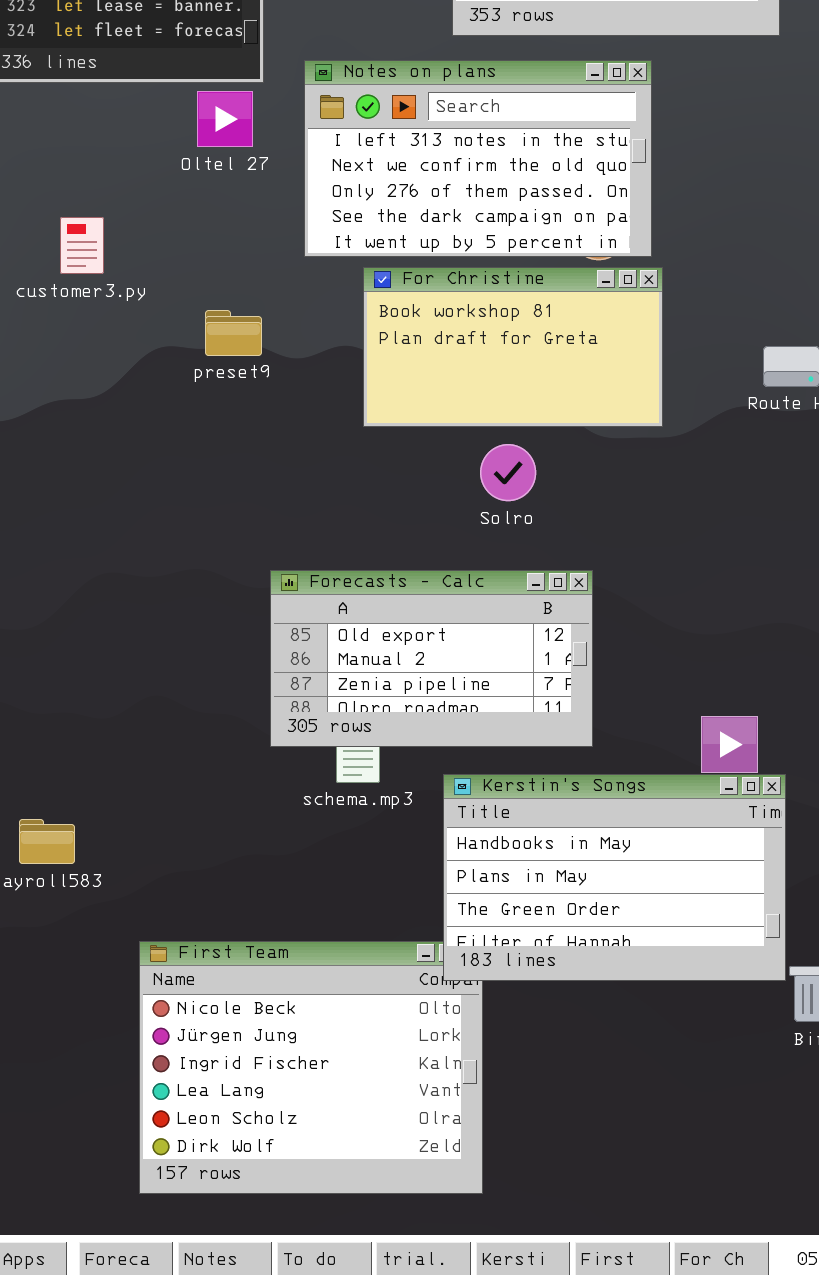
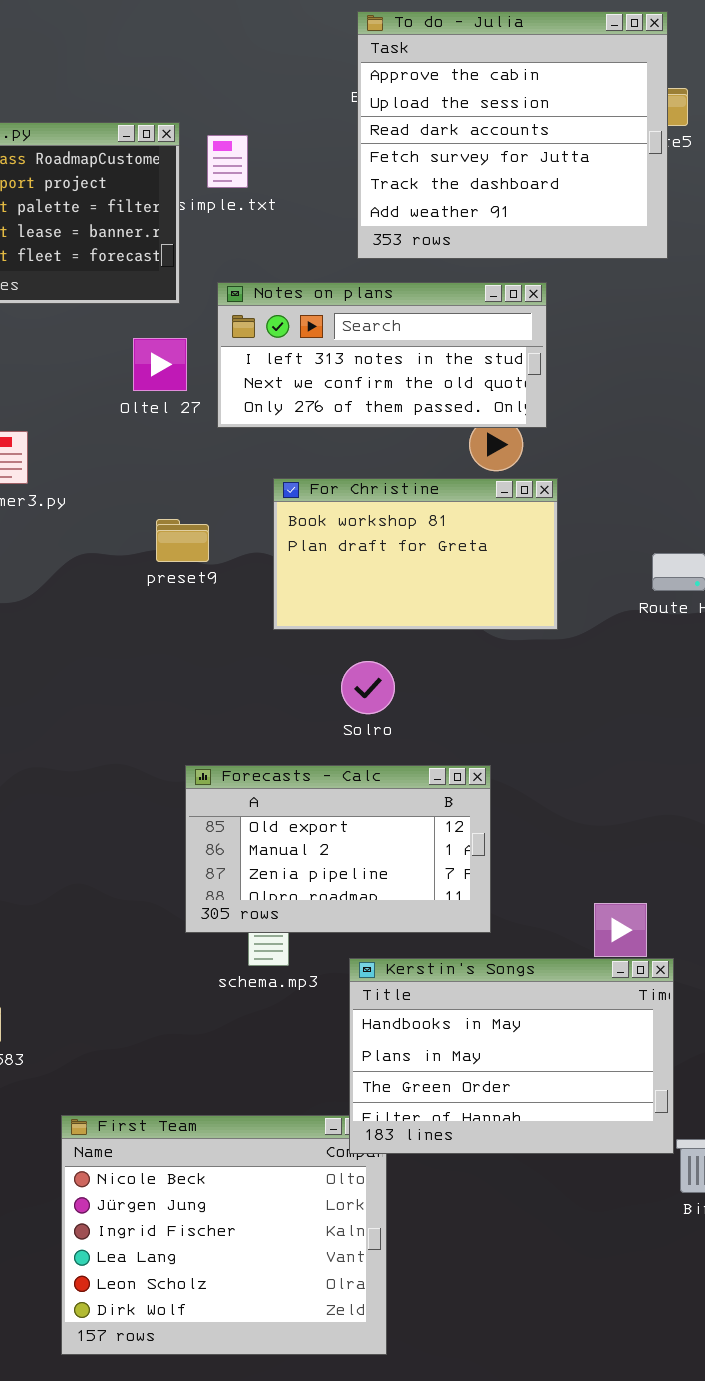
Notes on plans: [304,60,652,257] -> [217,282,547,428], resized
Oltel 27: [197,91,253,147] -> [133,338,187,391], moved
preset9: [205,310,262,356] -> [156,519,209,562], moved
Solro: [480,444,536,501] -> [341,661,395,714], moved

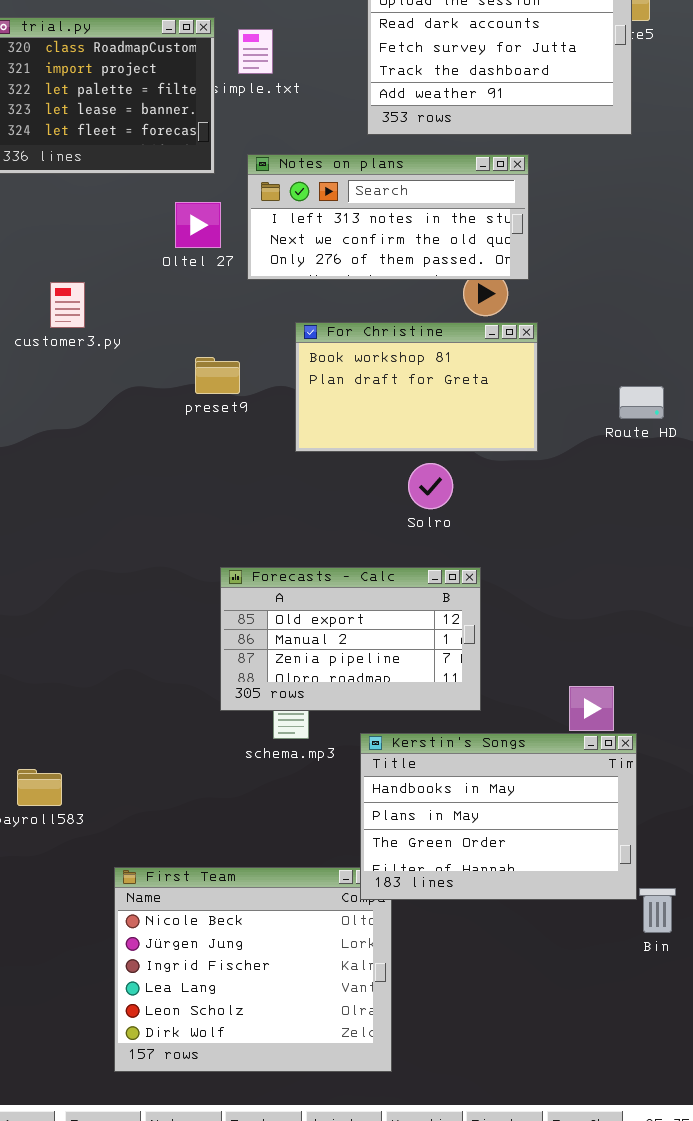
Solro: [341,661,395,714] -> [408,463,453,509], moved

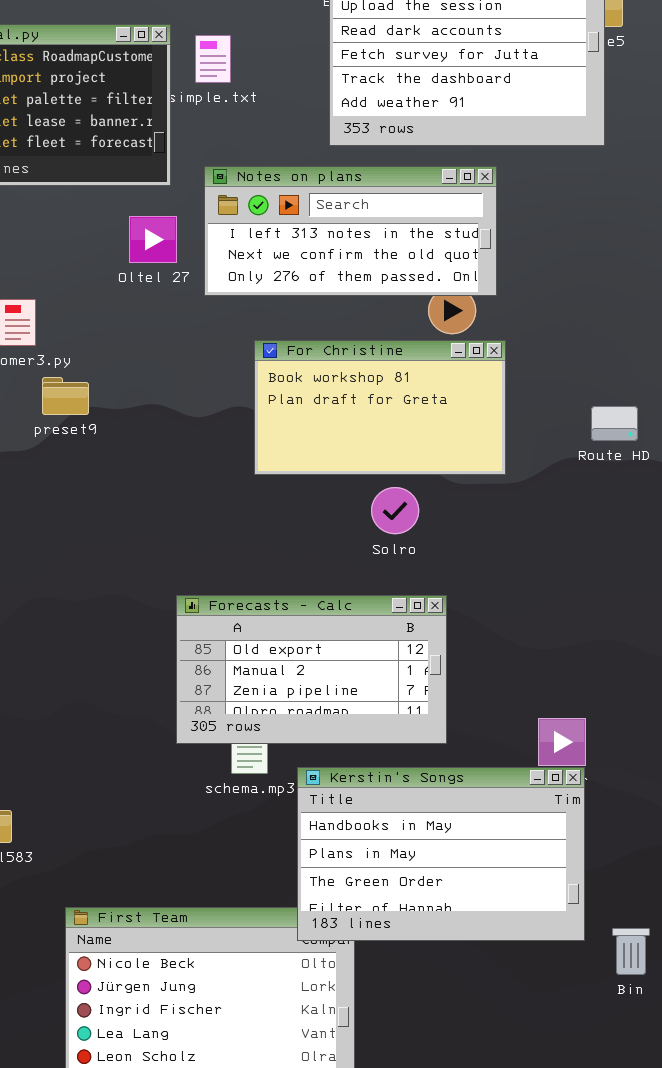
preset9: [195,357,240,394] -> [42,377,89,415], moved
Kerstin's Songs: [360,733,637,900] -> [297,767,585,941], moved

